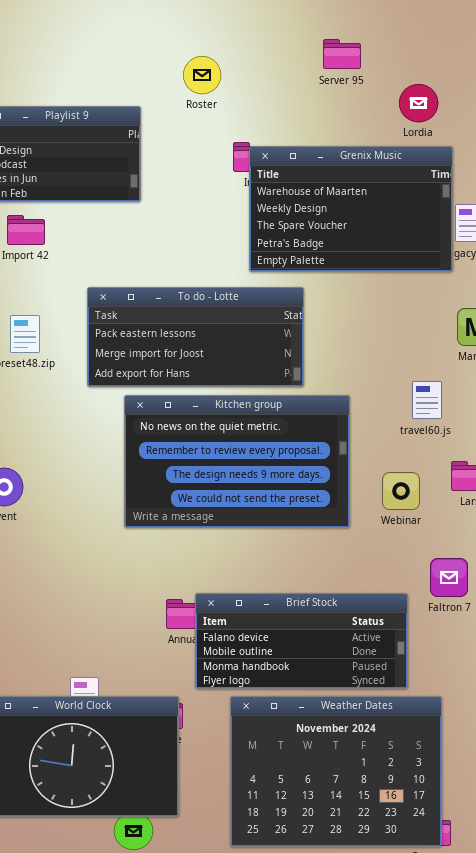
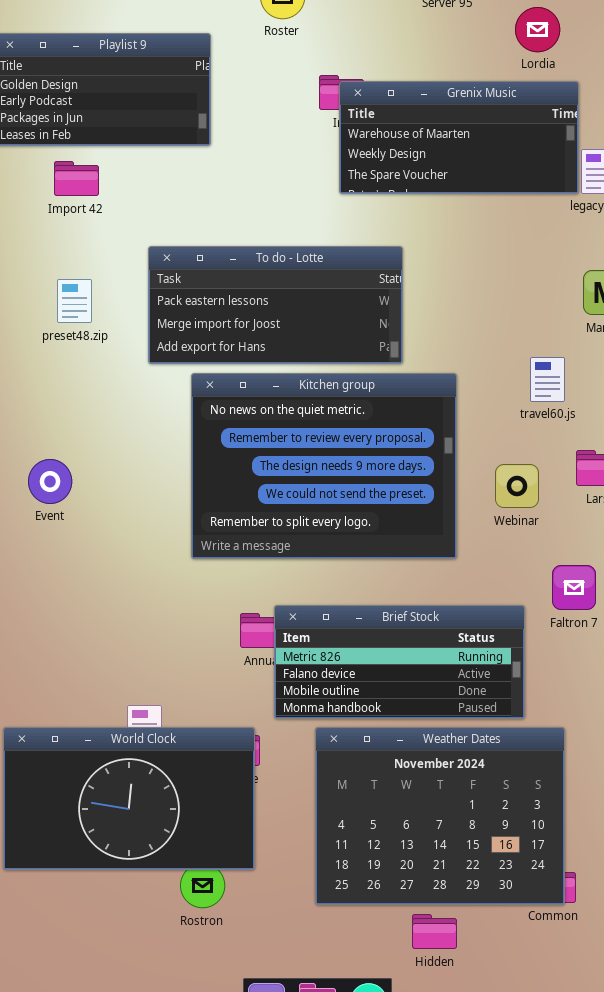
Grenix Music: [249,146,453,272] -> [339,81,579,194], resized
Kitchen group: [124,395,350,528] -> [191,373,457,559], resized
Brief Stock: [195,593,408,689] -> [274,605,525,719], scrolled up 1 row

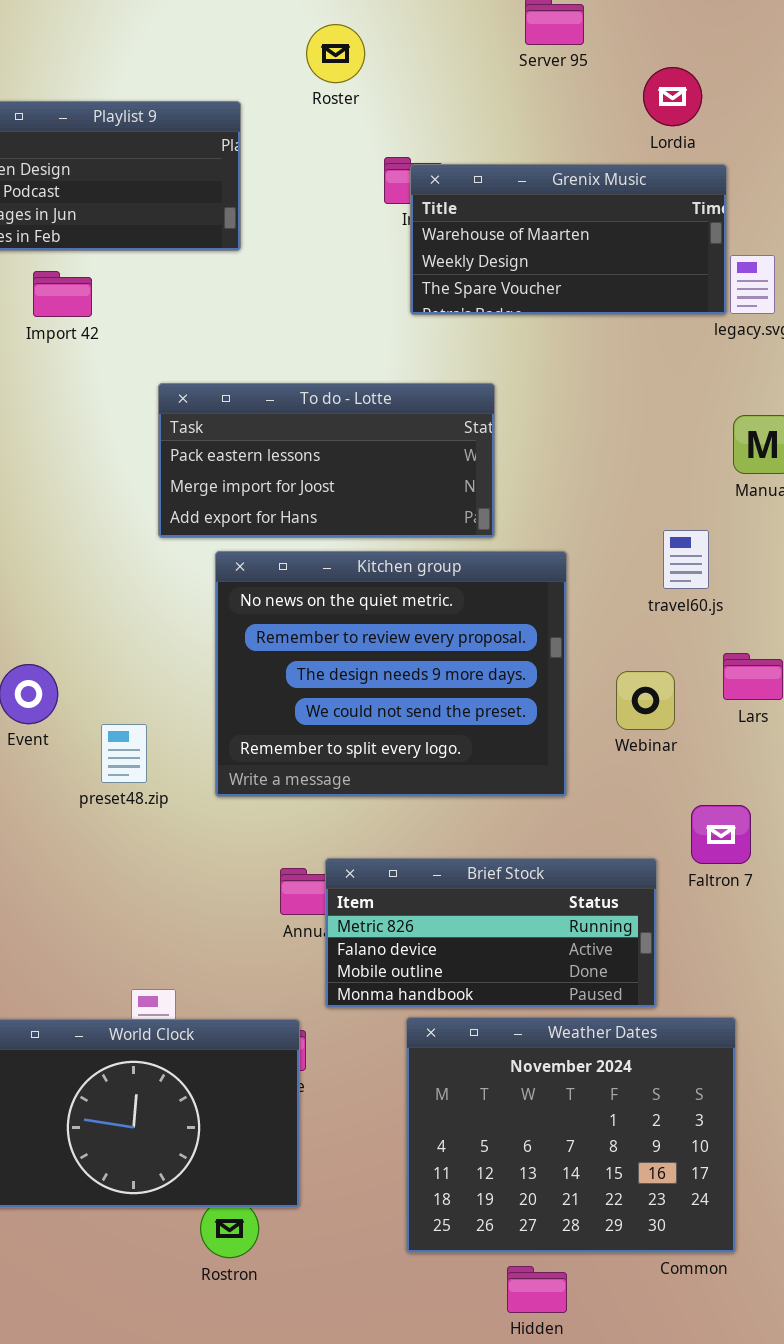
preset48.zip: [57,279,92,323] -> [101,724,147,783], moved
Weather Dates: [315,727,565,905] -> [406,1017,736,1253], moved

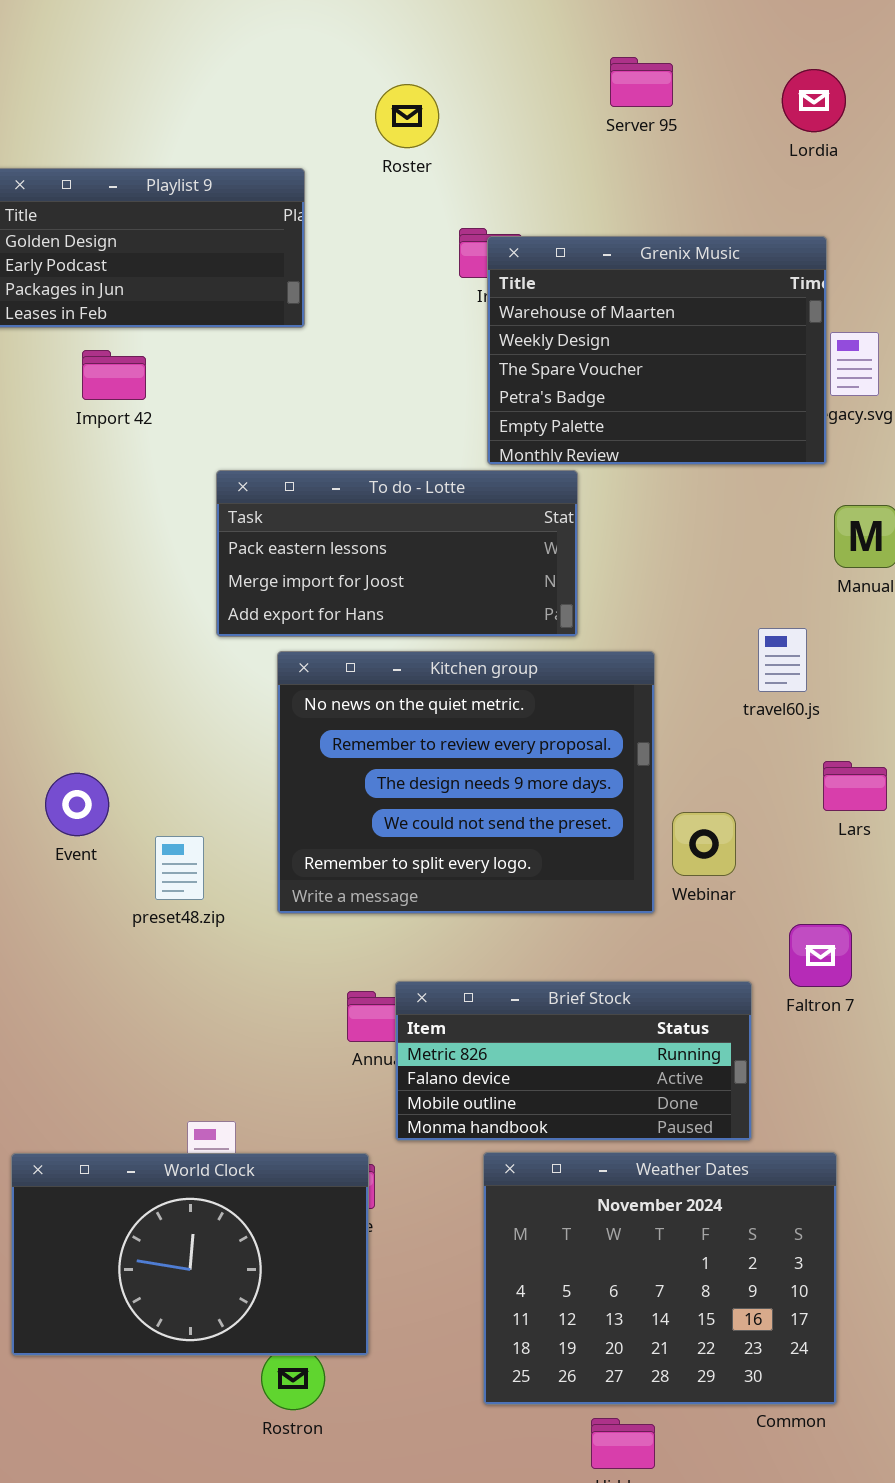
Lordia: [643,67,702,126] -> [782,69,846,132], moved
Grenix Music: [410,164,727,315] -> [487,236,827,465], resized
Webinar: [616,671,675,730] -> [672,812,736,876], moved

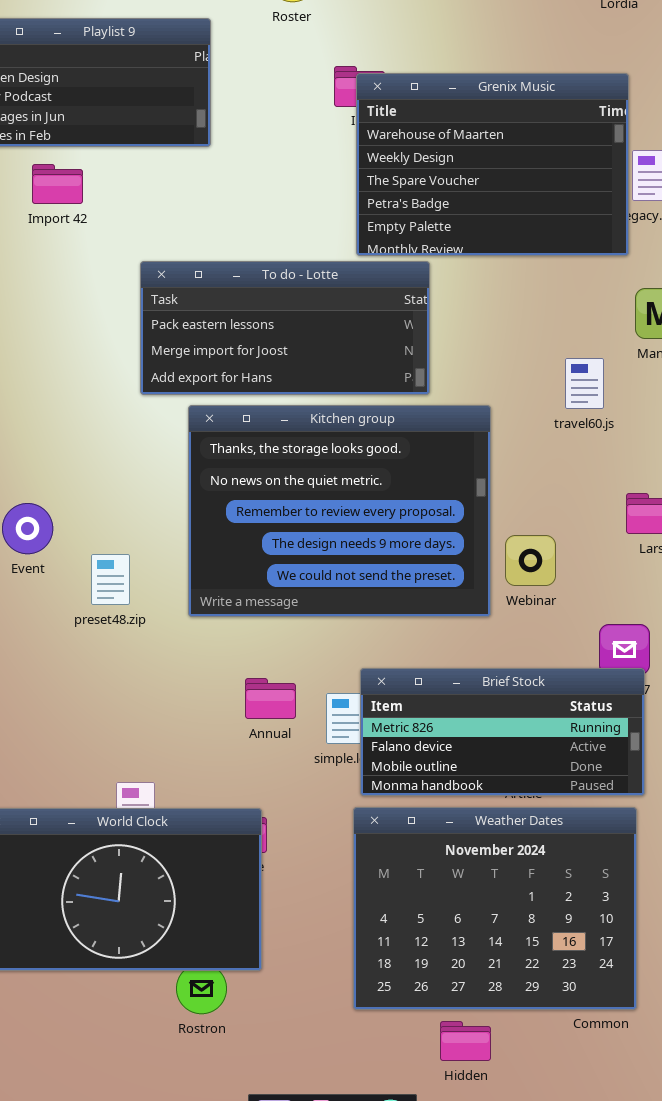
travel60.js: [758,628,807,692] -> [565,358,604,409], moved
Kitchen group: [277,651,655,914] -> [188,405,491,617], scrolled up 1 row
Brief Stock: [395,981,752,1141] -> [360,668,645,796], moved

